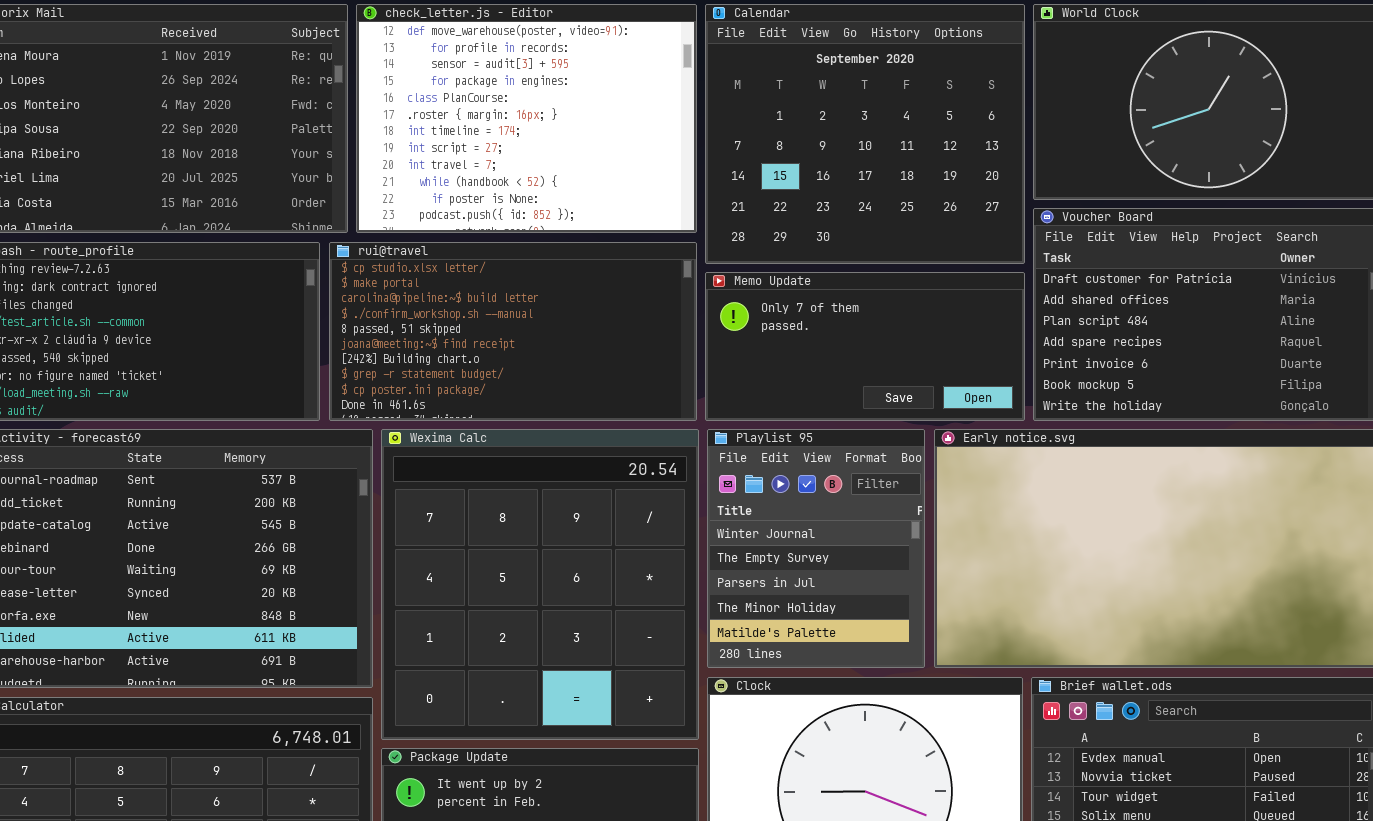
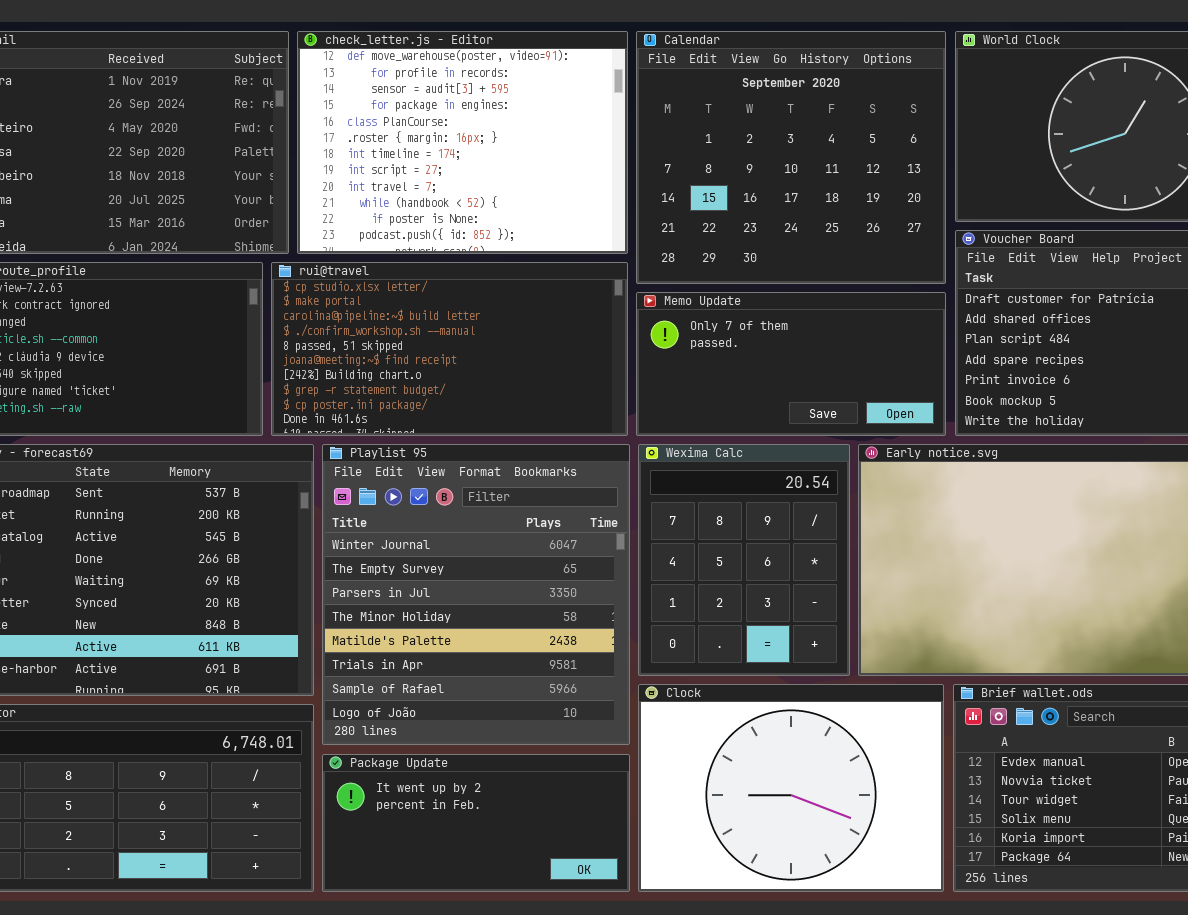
Wexima Calc: [381,429,699,740] -> [638,444,850,676], moved, resized
Playlist 95: [707,429,925,668] -> [322,444,630,745], moved, resized

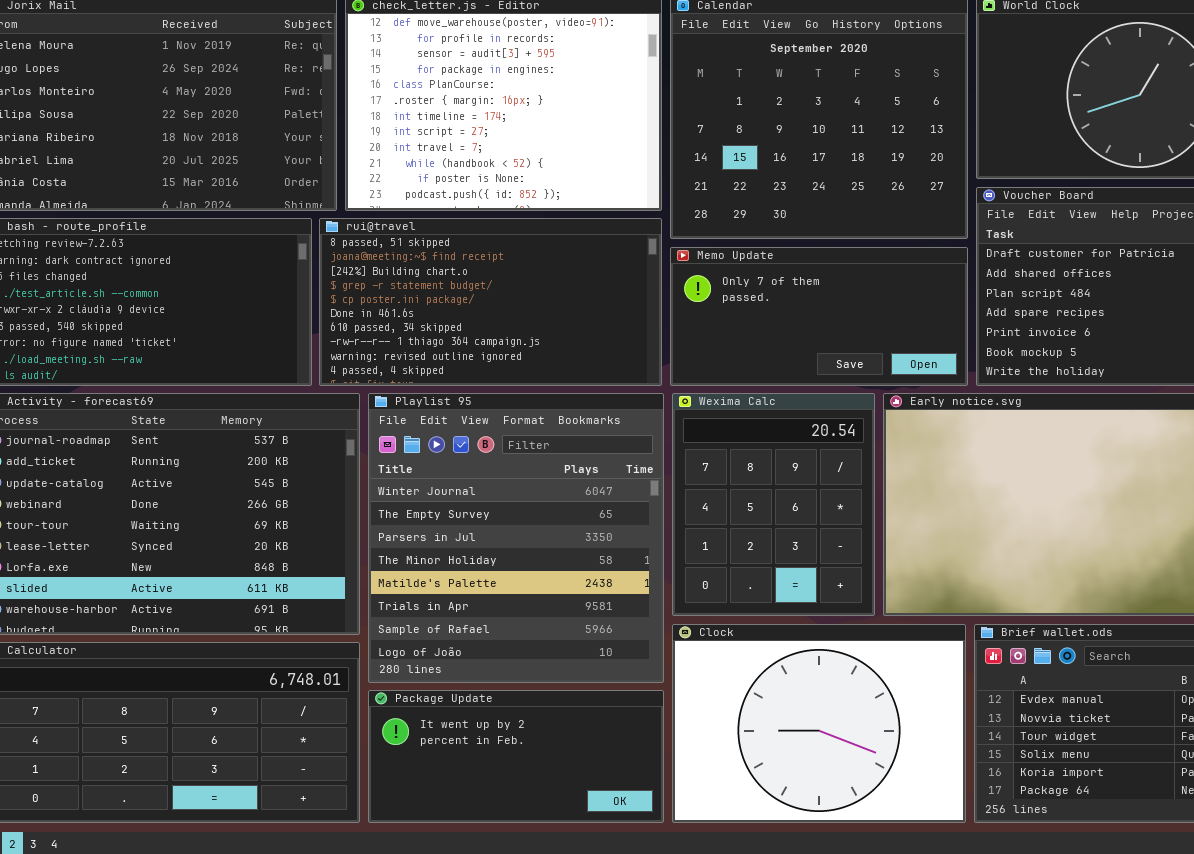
rui@travel: [271,262,628,436] -> [319,218,662,386], scrolled down 4 rows

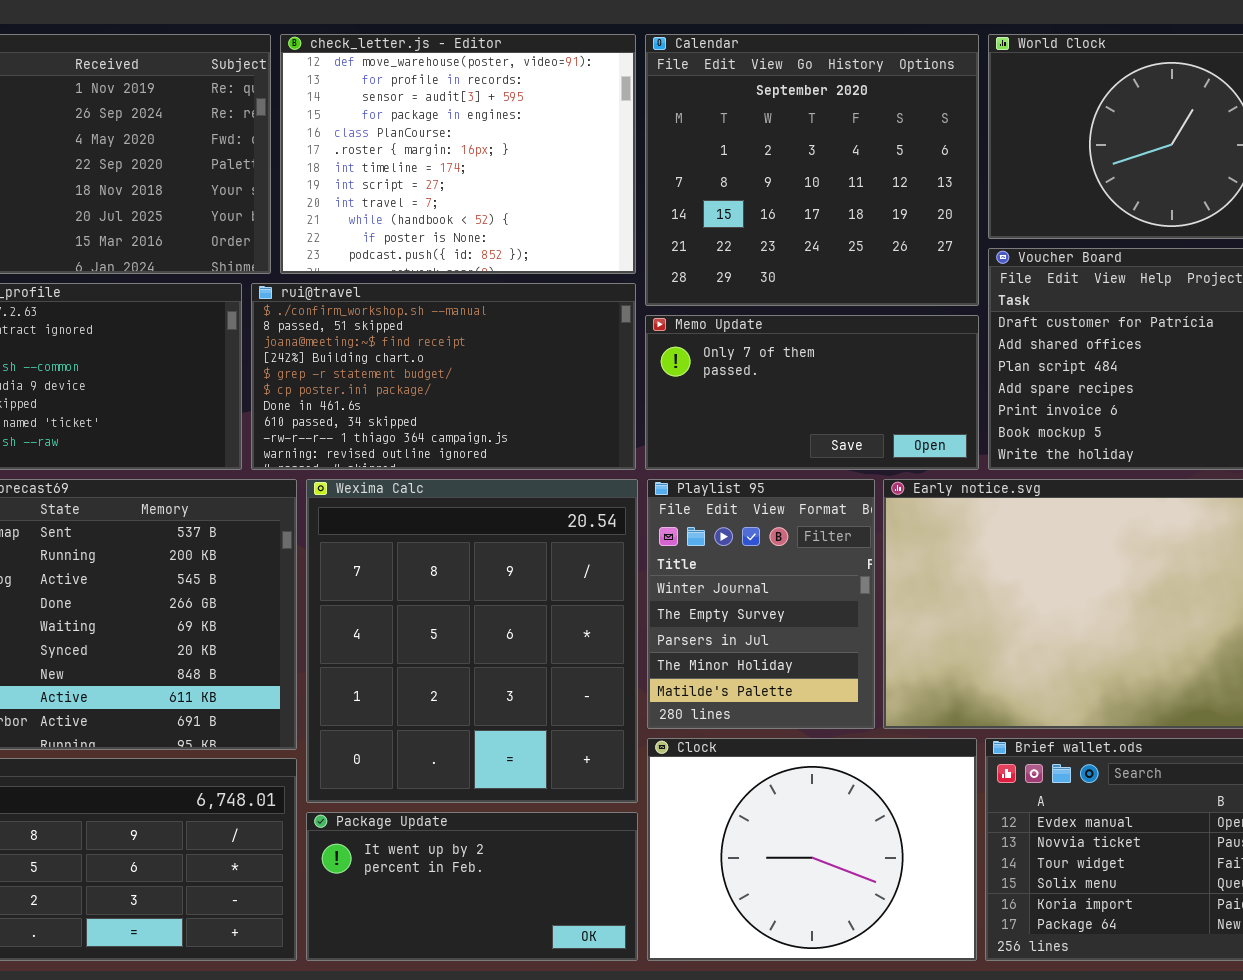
rui@travel: [319,218,662,386] -> [251,283,636,470], scrolled up 1 row
Playlist 95: [368,393,664,683] -> [647,479,875,729], moved, resized
Wexima Calc: [672,393,875,616] -> [306,479,638,803], moved, resized

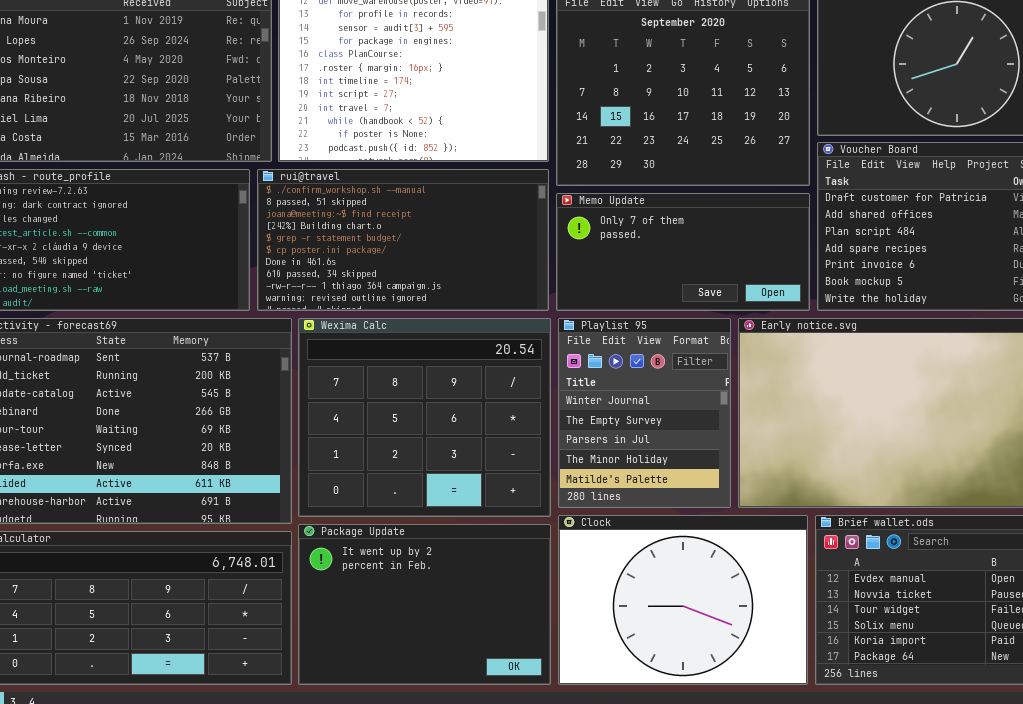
Wexima Calc: [306,479,638,803] -> [298,318,551,517], resized
Package Update: [306,812,638,961] -> [298,524,551,685], resized

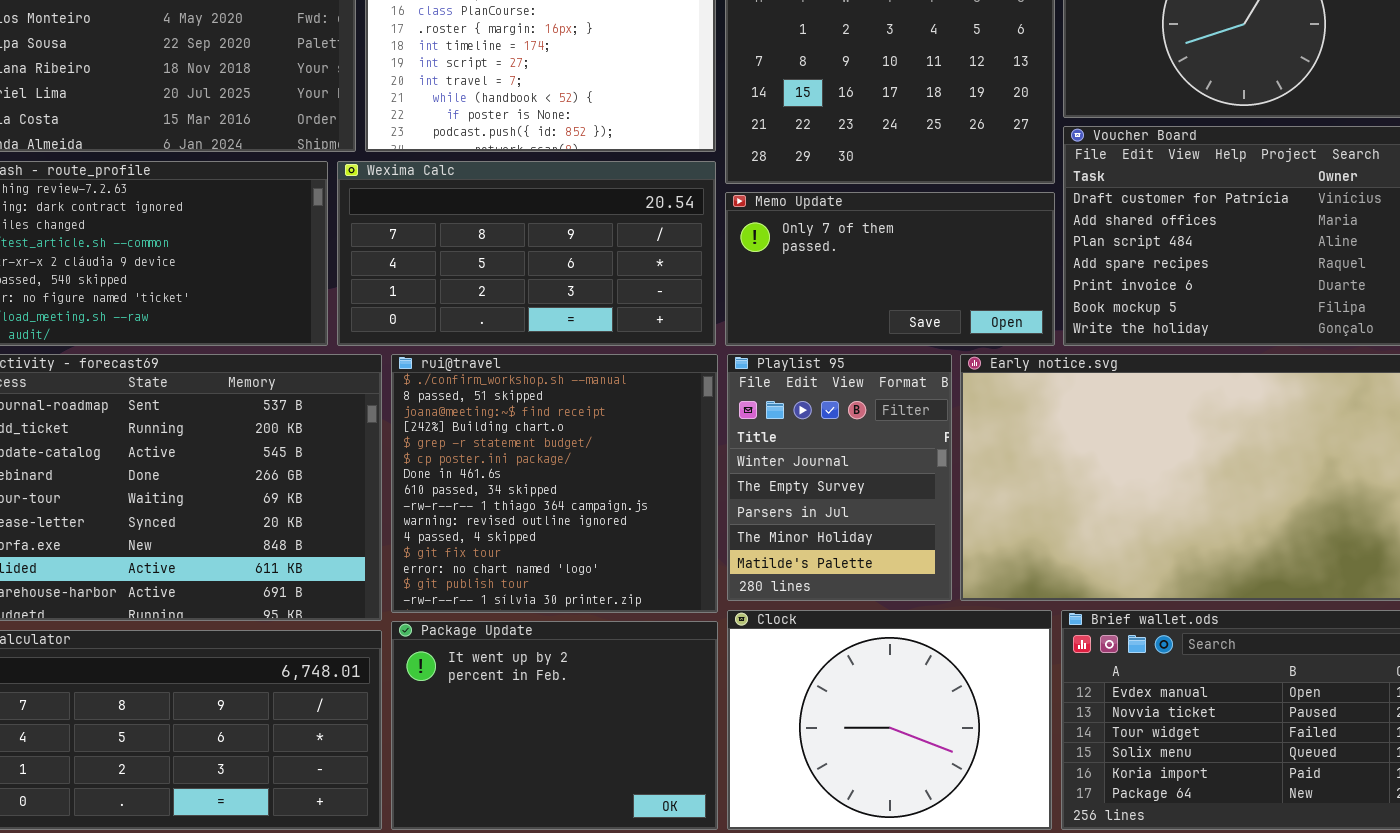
rui@travel: [257,169,549,311] -> [391,354,718,613], moved, resized
Wexima Calc: [298,318,551,517] -> [337,161,716,346], moved, resized

